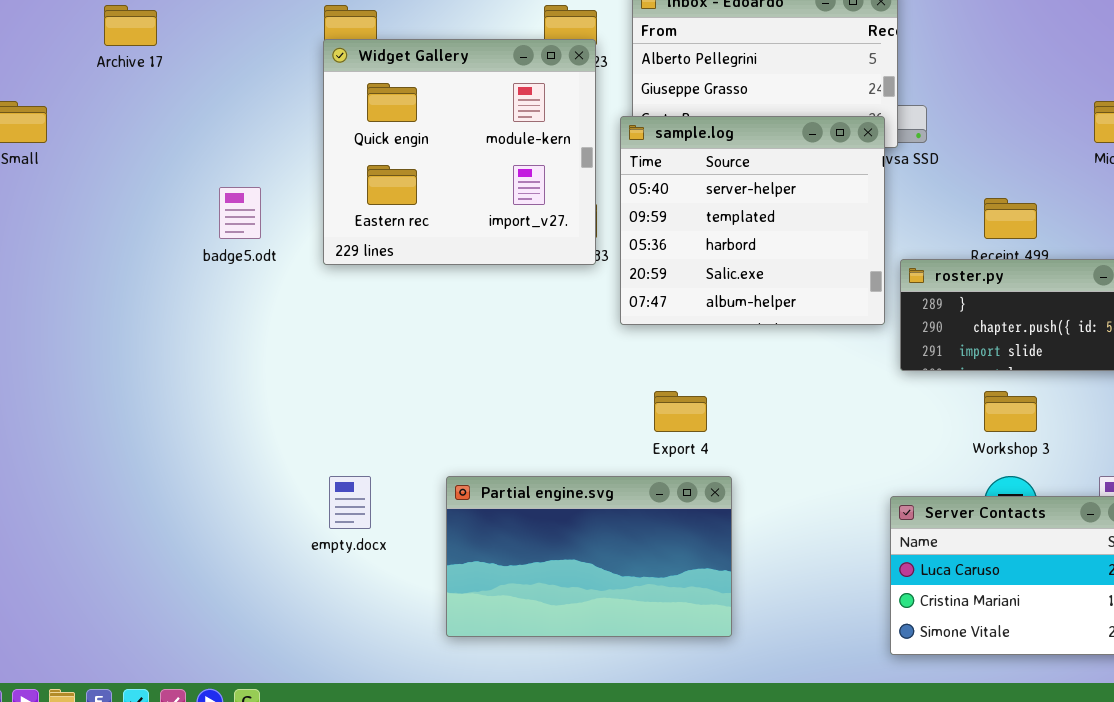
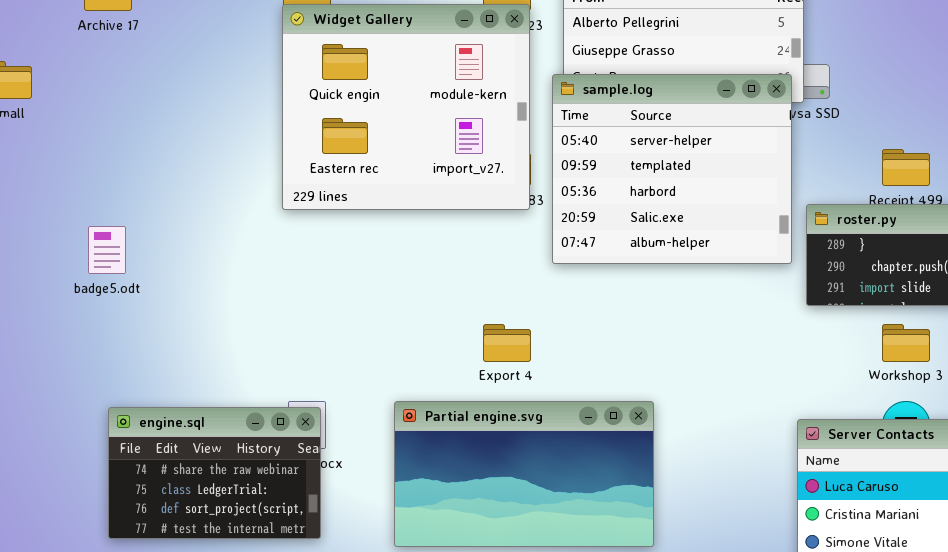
badge5.odt: [219,187,261,239] -> [88,226,126,274], moved
Export 4: [654,391,707,432] -> [483,324,531,362], moved
engine.sql: none -> [108,407,321,539], opened

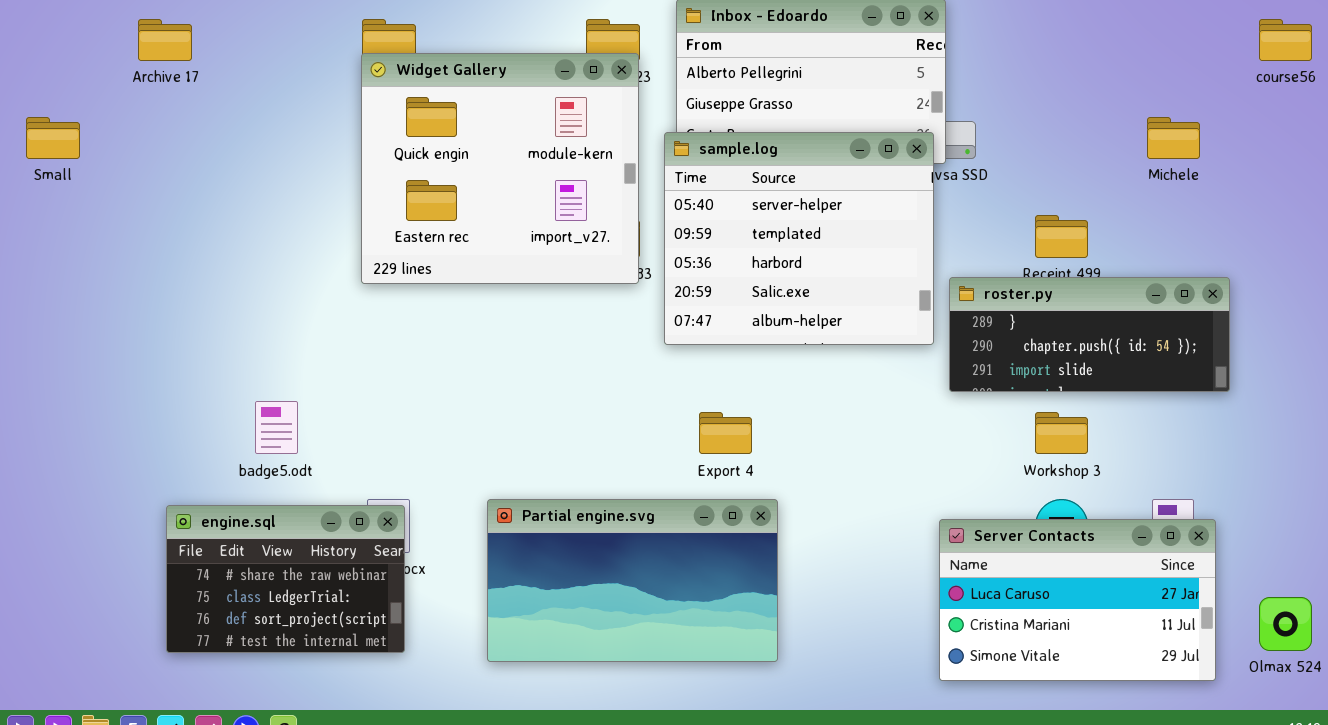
badge5.odt: [88,226,126,274] -> [255,401,298,454], moved
Export 4: [483,324,531,362] -> [699,412,752,454], moved

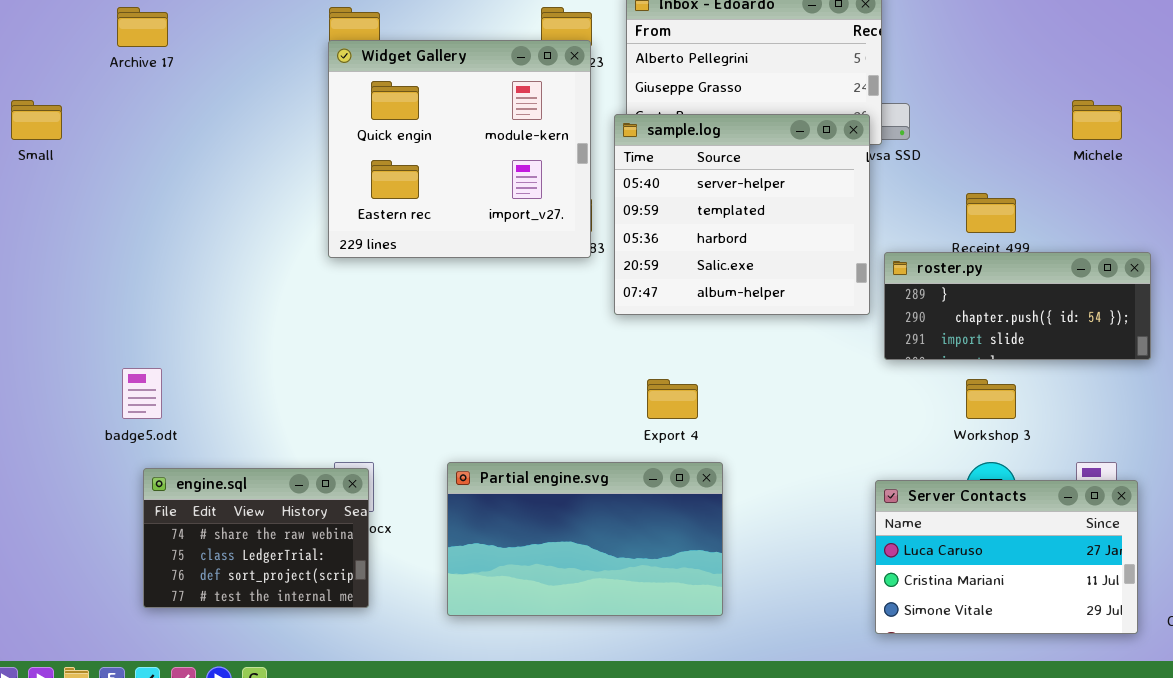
badge5.odt: [255,401,298,454] -> [122,368,162,419], moved

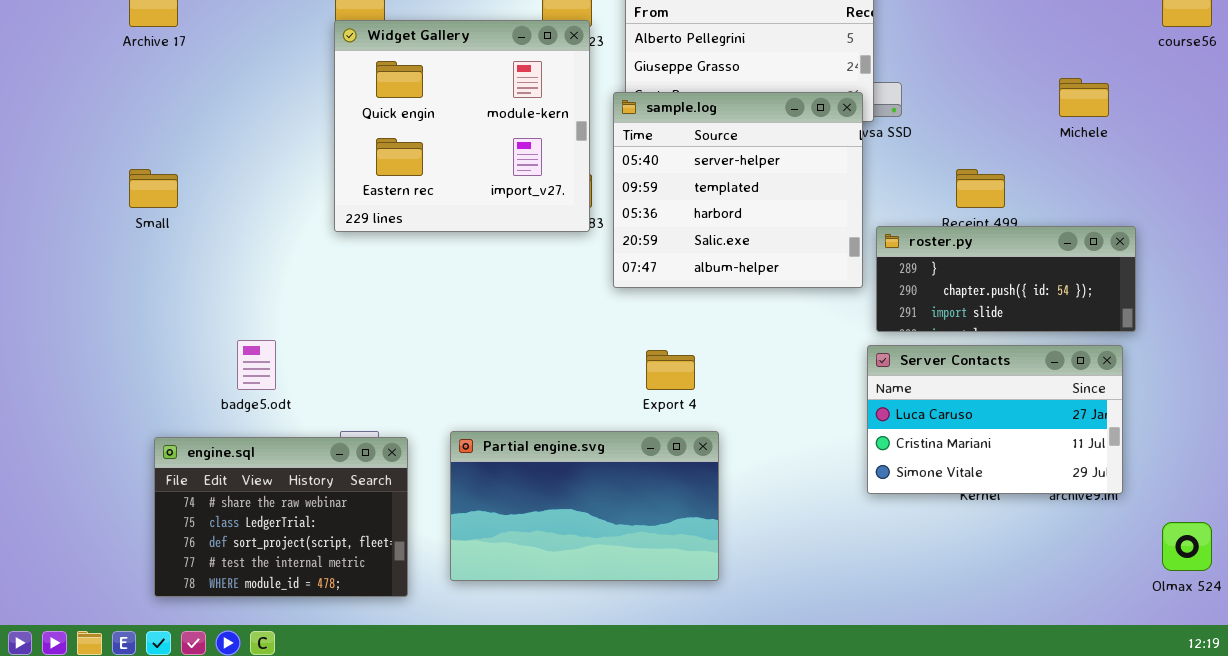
Small: [11,100,62,140] -> [129,169,178,208], moved
badge5.odt: [122,368,162,419] -> [237,340,276,390], moved
engine.sql: [143,468,369,608] -> [154,437,408,597], resized
Server Contacts: [875,480,1138,634] -> [867,345,1123,494], moved

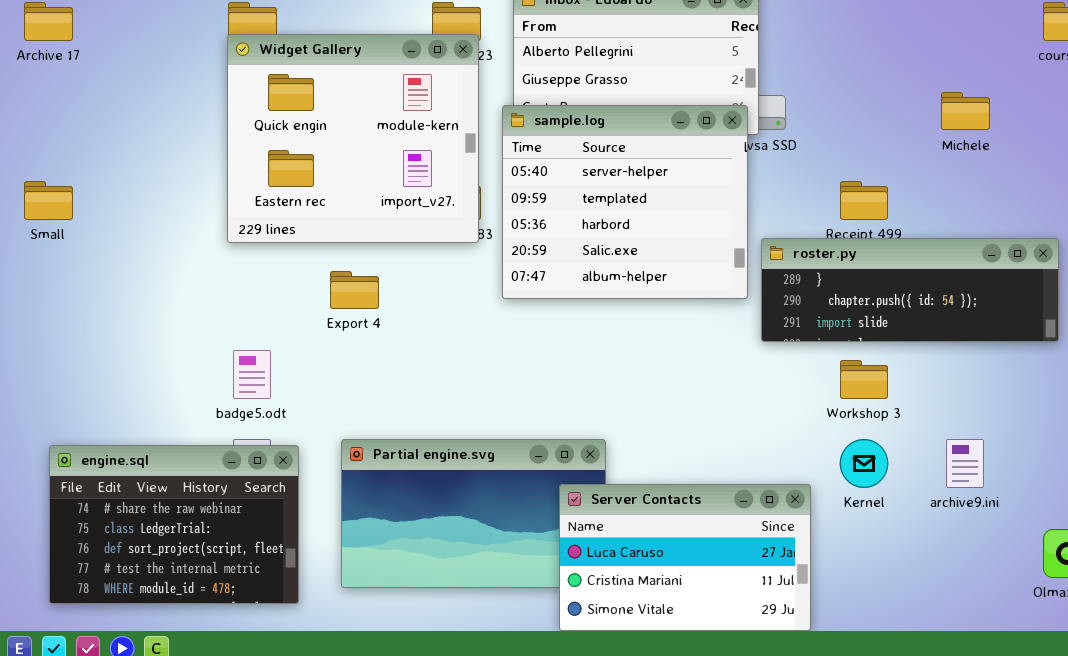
roster.py: [876,226,1136,332] -> [761,238,1059,342], resized
badge5.odt: [237,340,276,390] -> [233,350,271,399], moved
Server Contacts: [867,345,1123,494] -> [559,484,811,631], moved
Export 4: [646,350,695,390] -> [330,271,379,309], moved

